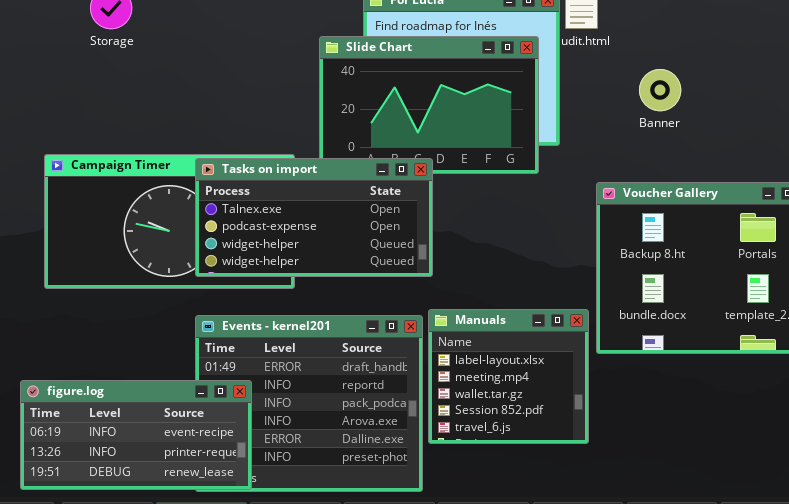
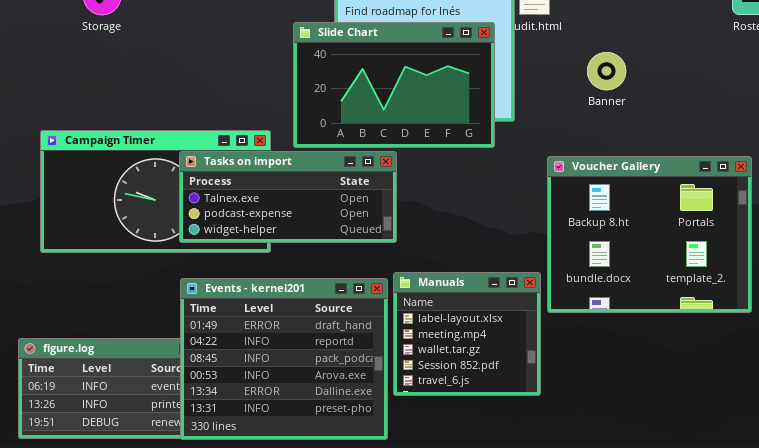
Tasks on import: [195,158,433,277] -> [179,151,397,243], resized
Events - kernel201: [195,315,423,492] -> [180,278,388,440], raised

